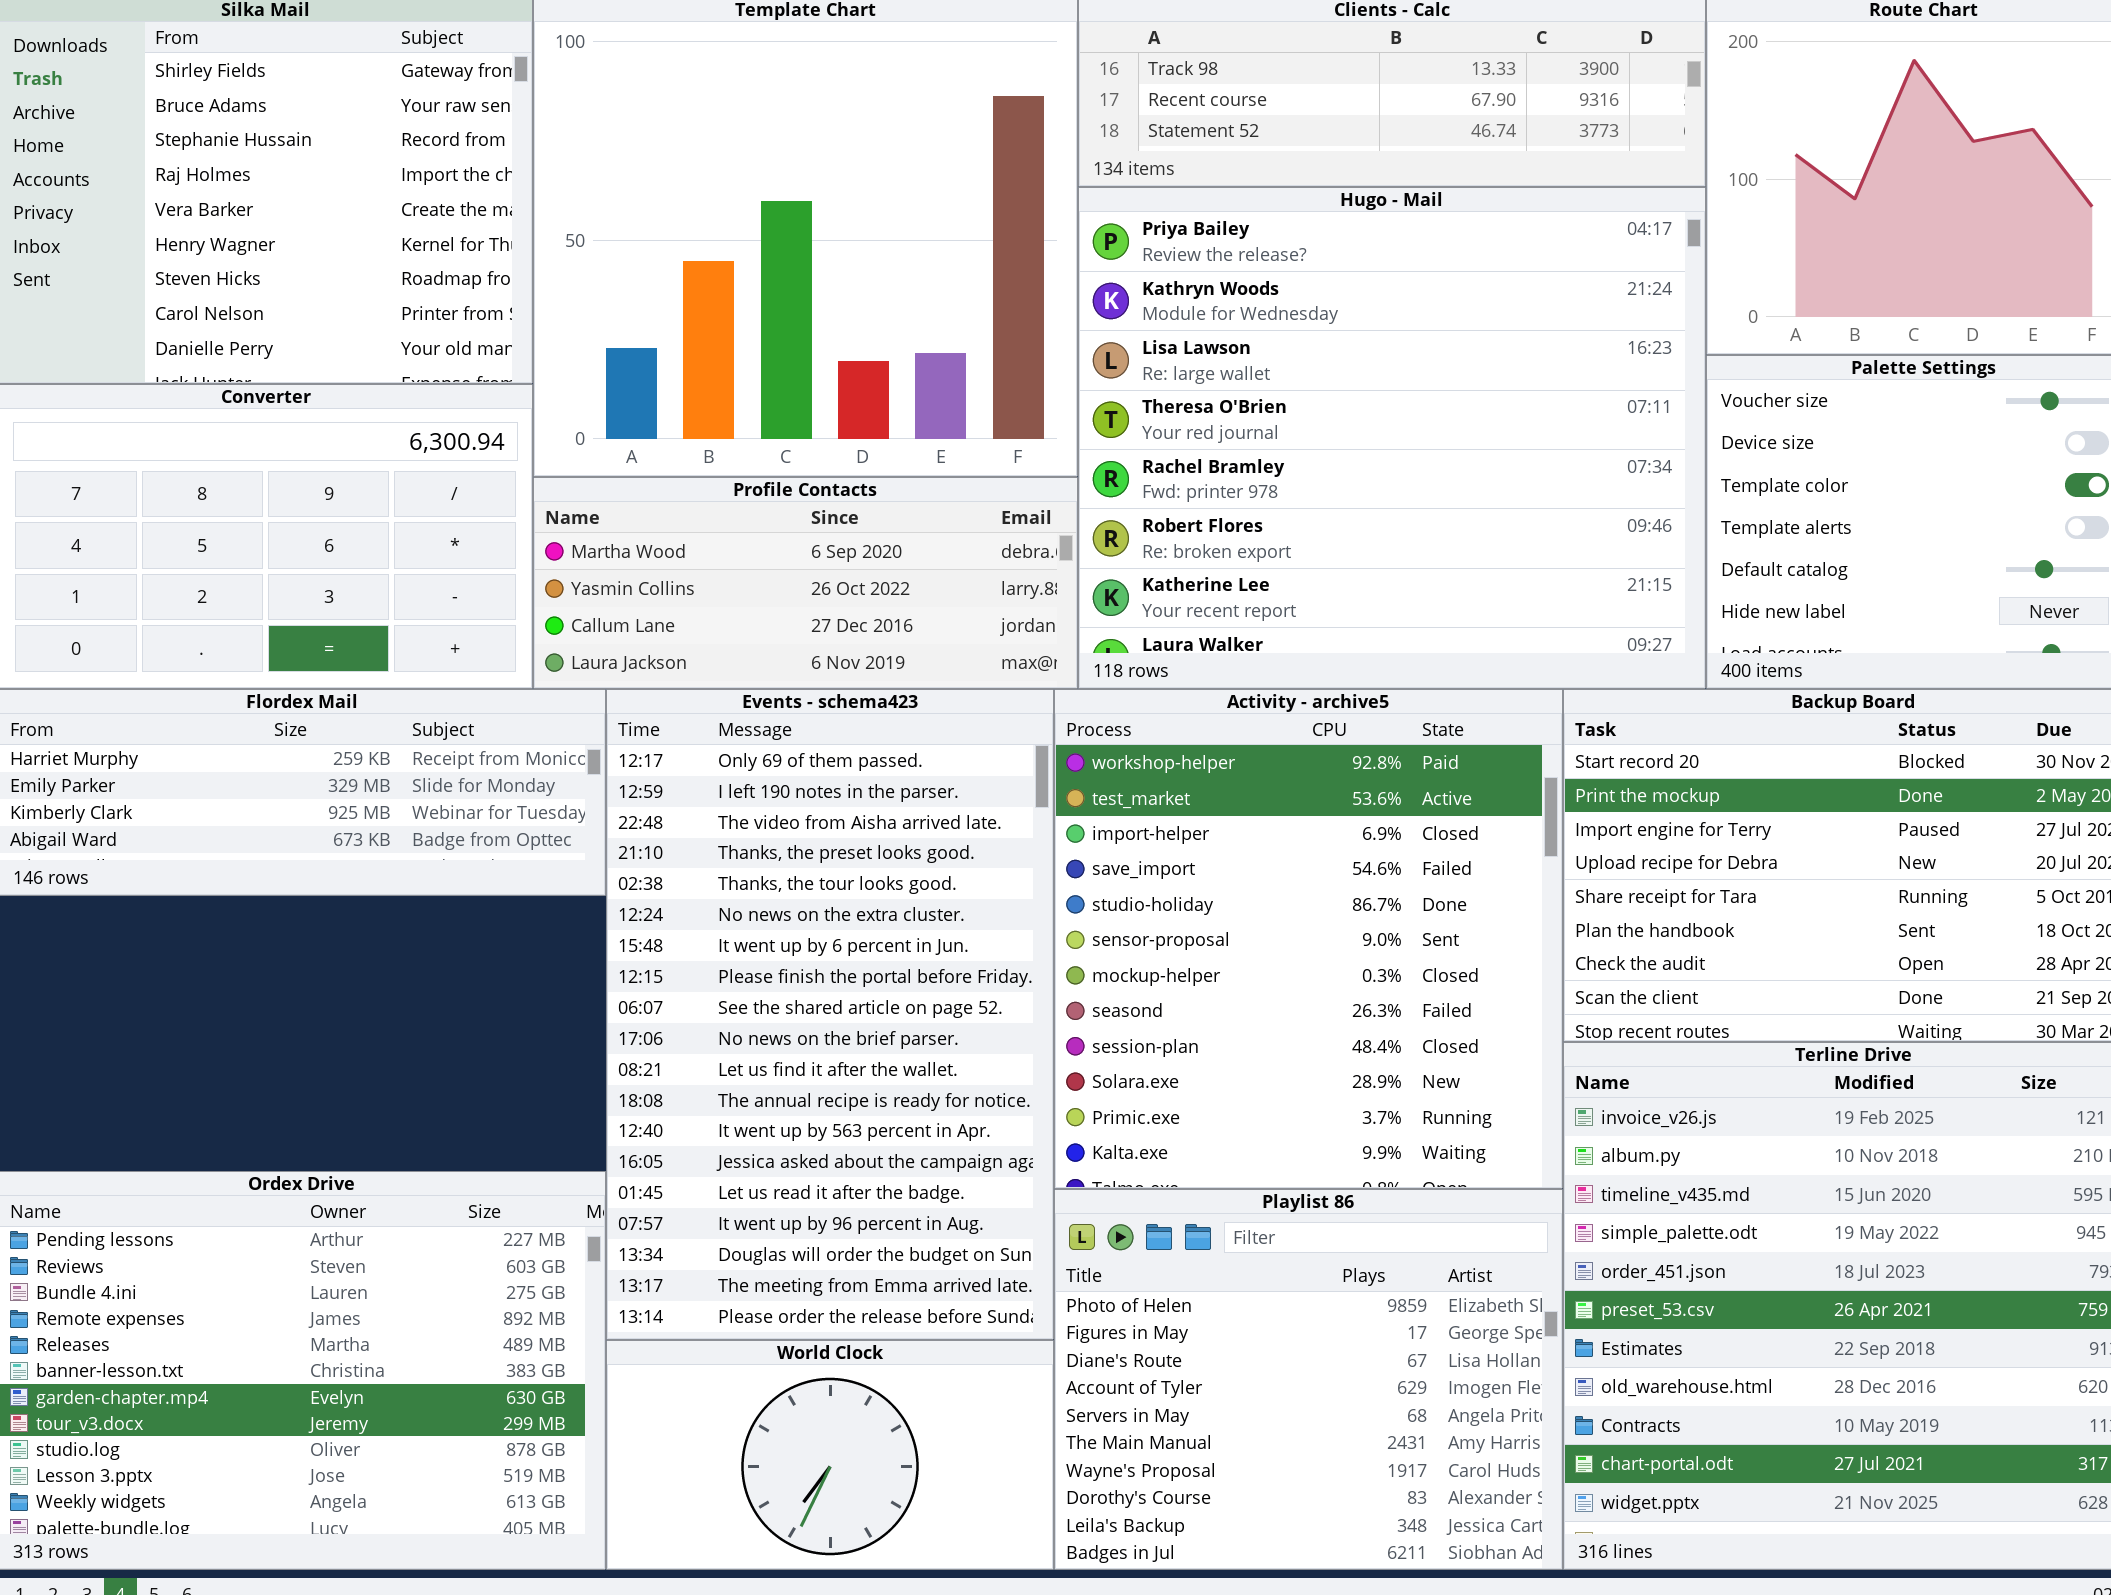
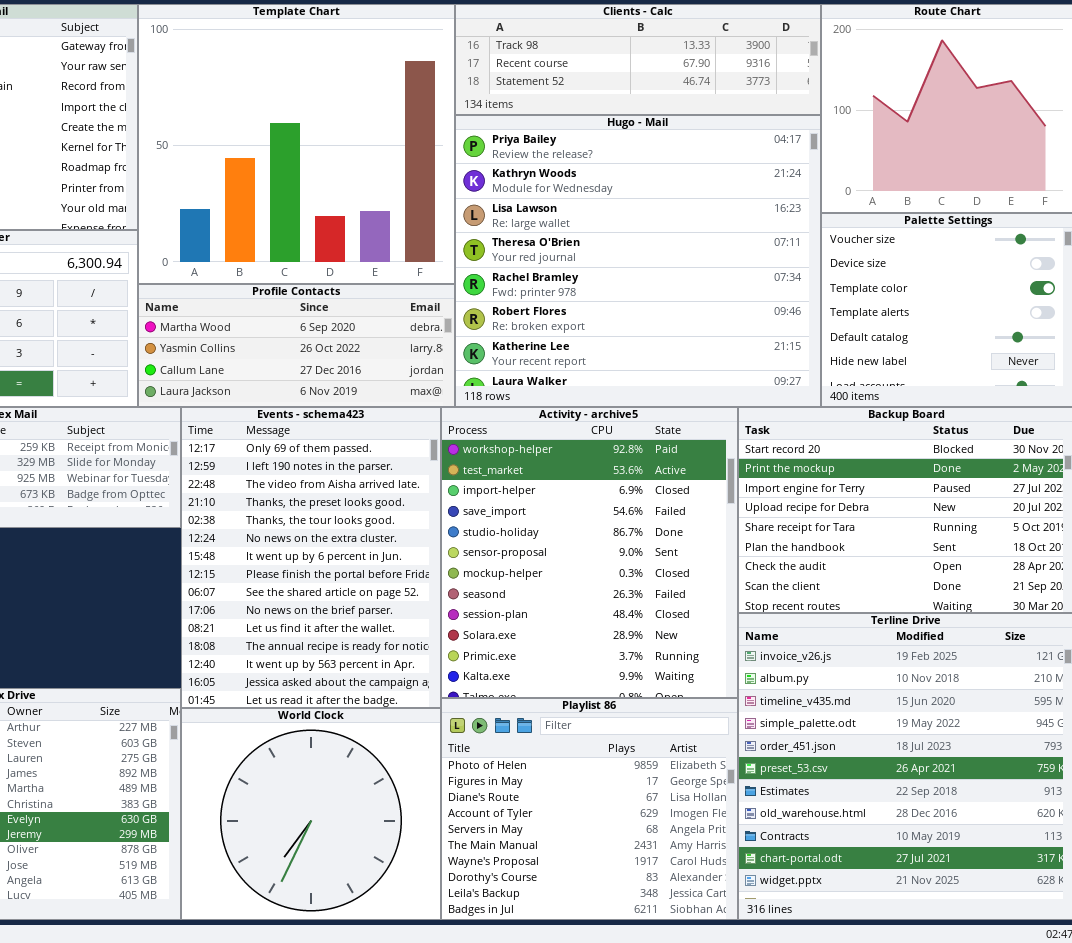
Events - schema423: [606,689,1054,1340] -> [181,407,441,708], resized
World Clock: [606,1340,1054,1570] -> [181,708,441,920], resized

